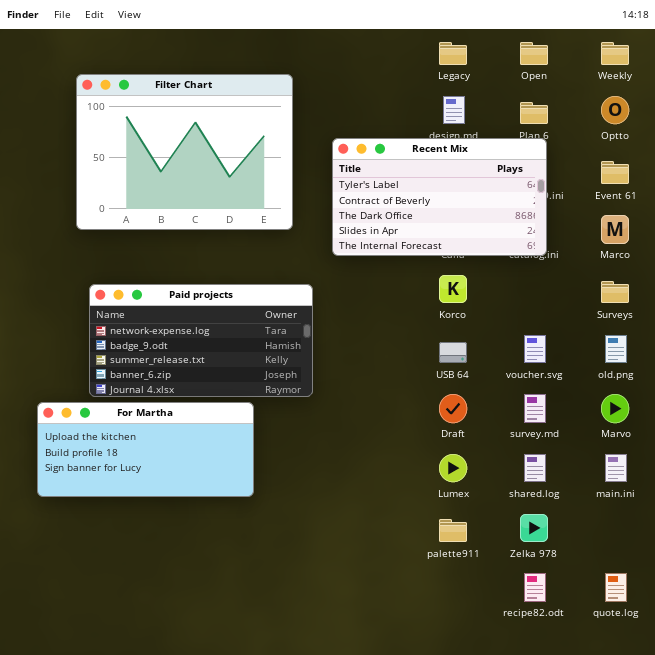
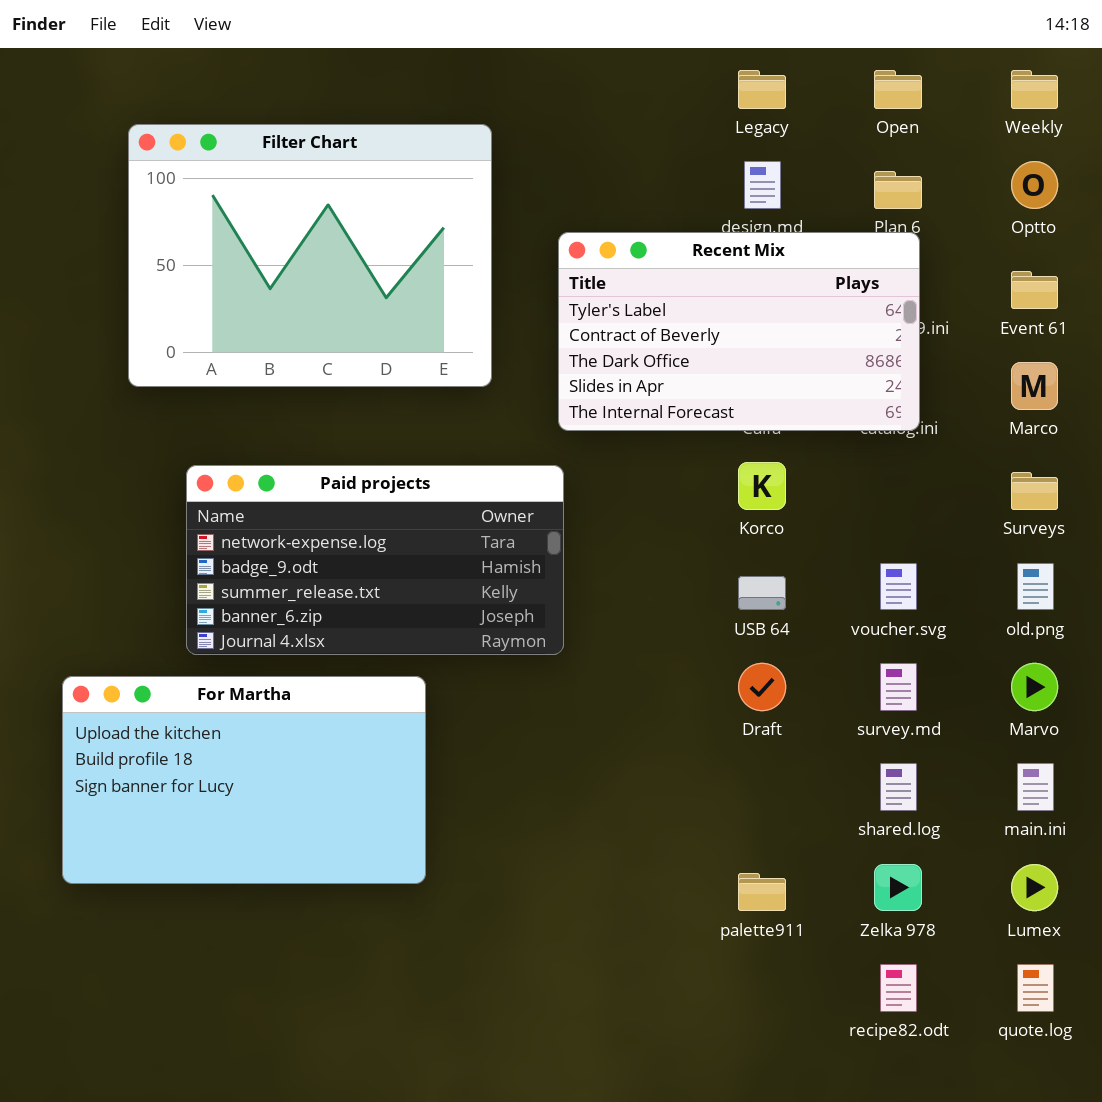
Paid projects: [89,284,313,397] -> [186,465,564,655], moved
For Martha: [37,402,254,497] -> [62,676,426,884], resized
Lumex: [439,454,467,482] -> [1011,864,1058,911], moved

